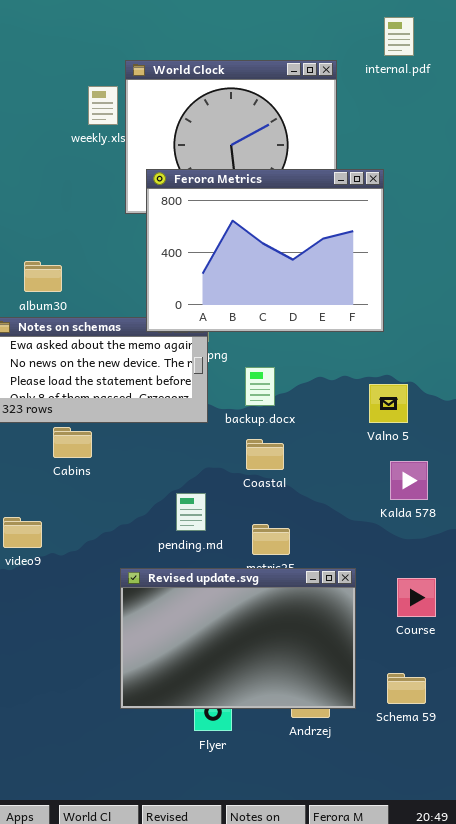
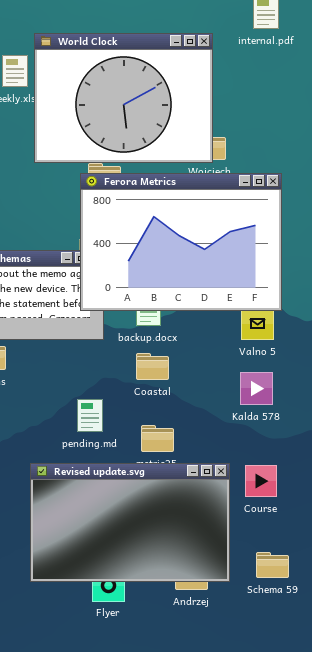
Ferora Metrics: [146,169,384,332] -> [80,173,282,311], moved
Kalda 578: [390,461,428,500] -> [240,372,273,405], moved
Course: [397,578,436,617] -> [245,465,277,497], moved

